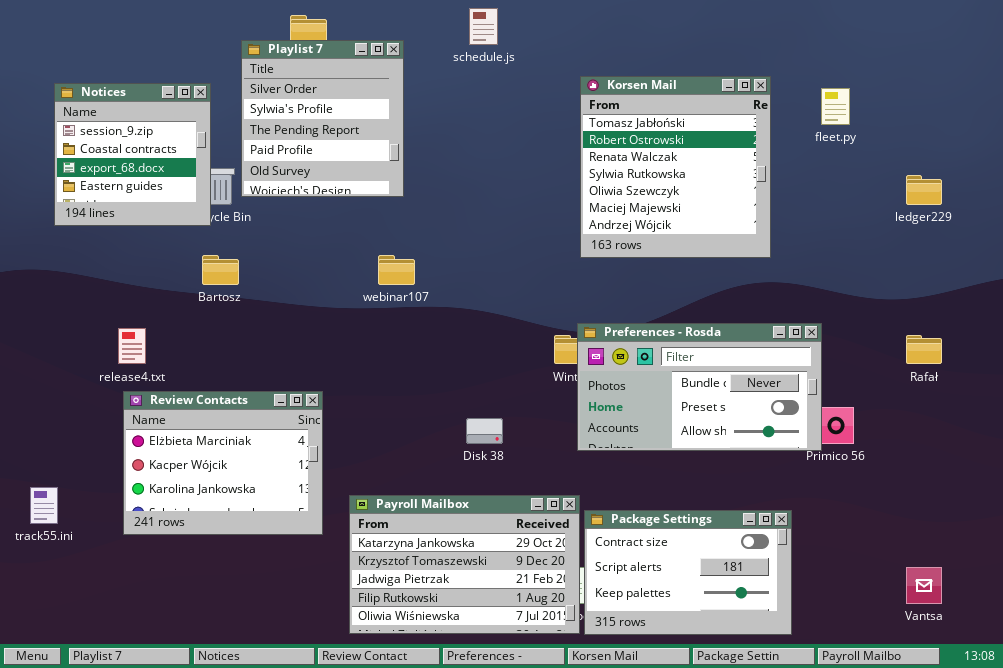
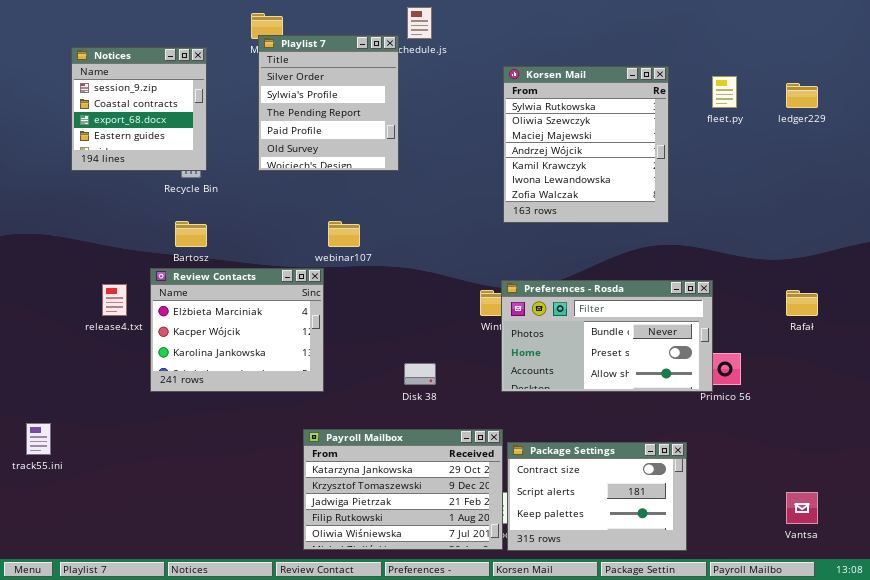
Playlist 7: [241,40,404,197] -> [258,35,399,171], moved
Korsen Mail: [580,76,771,258] -> [503,66,669,223], scrolled down 3 rows
Notices: [54,83,211,226] -> [71,47,207,171], moved
ledger229: [906,175,942,205] -> [786,83,818,108], moved
Review Contacts: [123,391,323,535] -> [150,268,324,392], moved

